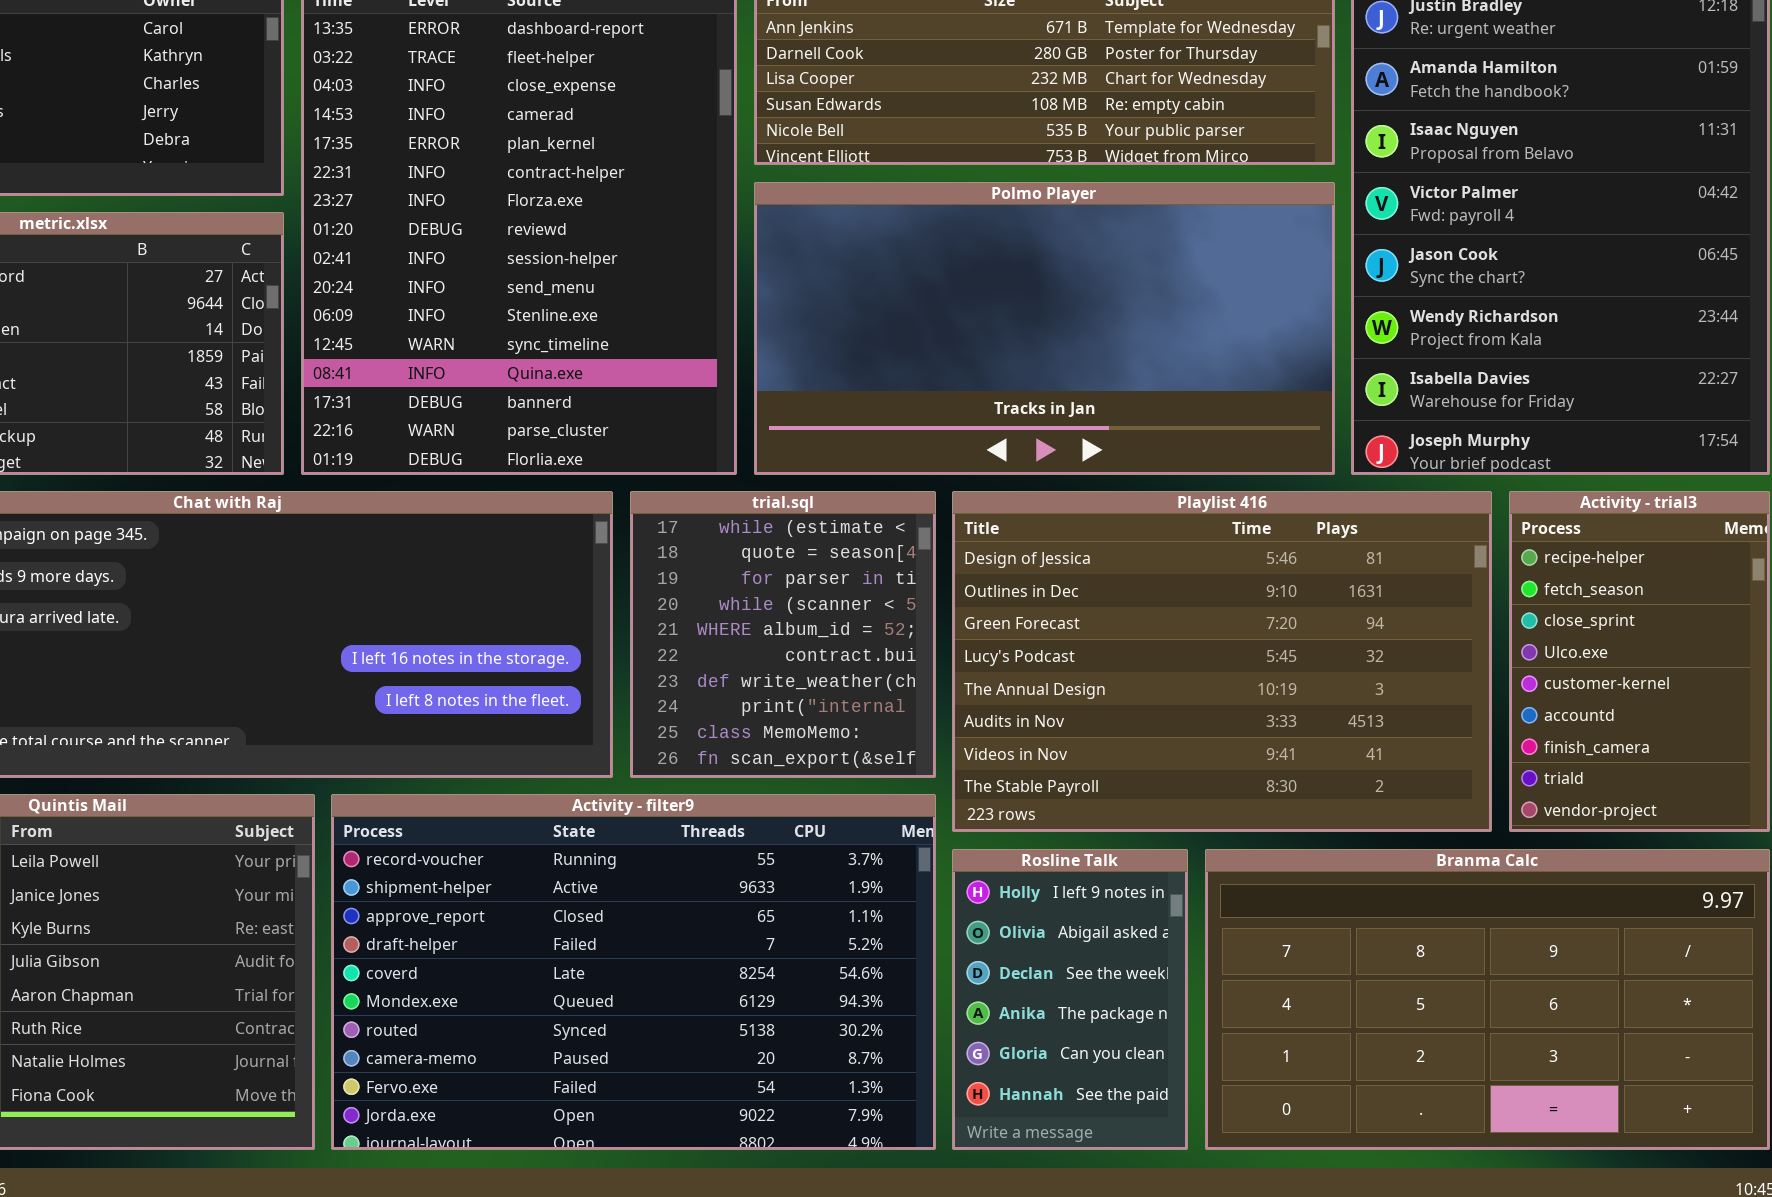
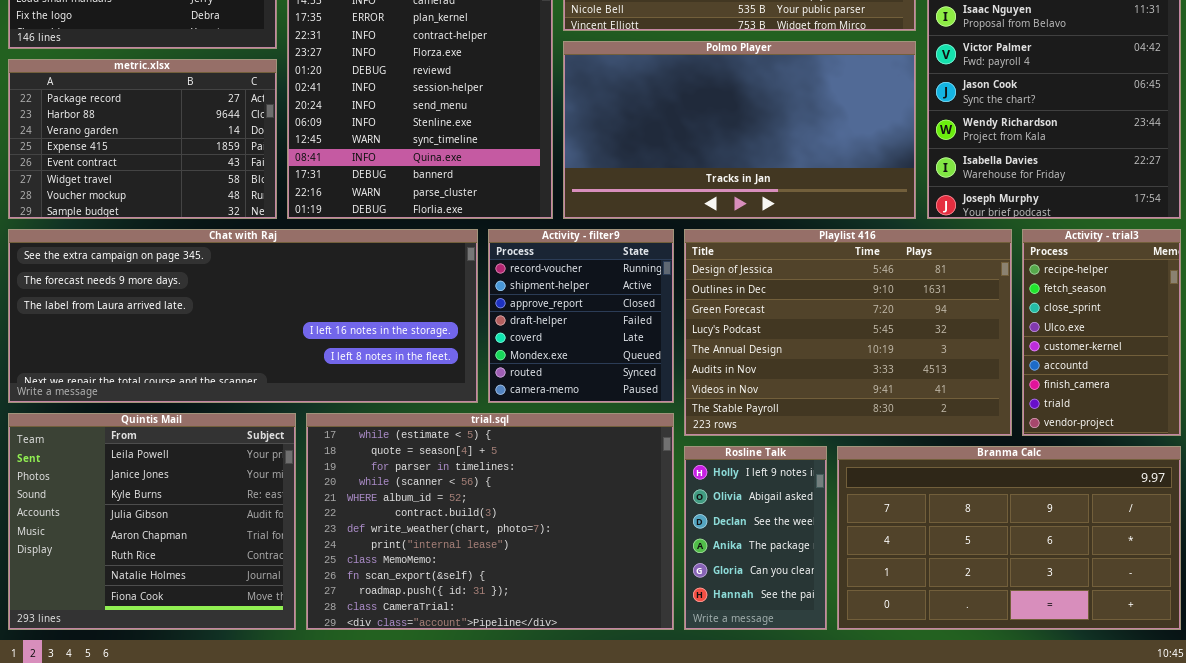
trial.sql: [630,491,936,778] -> [306,413,674,630], moved, resized
Activity - filter9: [331,794,936,1150] -> [488,229,674,403], moved, resized

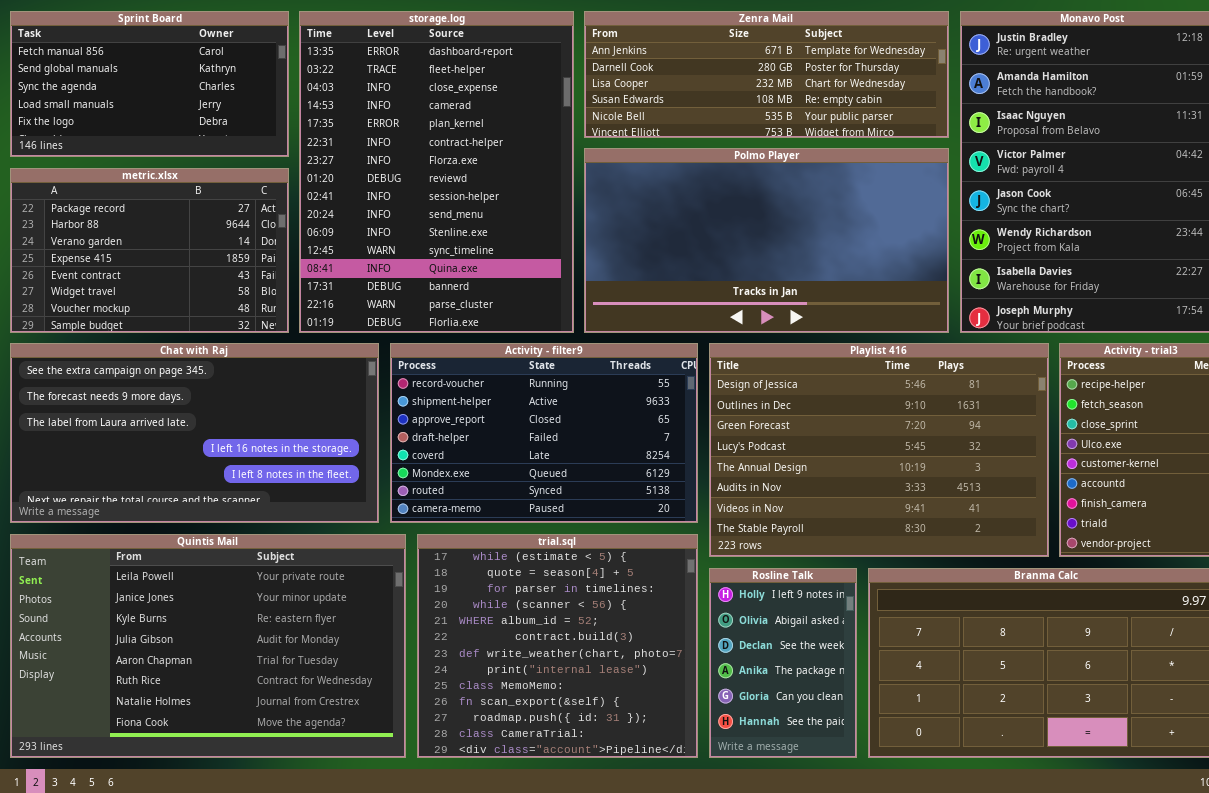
Chat with Raj: [8,229,478,403] -> [10,343,379,523], resized
Activity - filter9: [488,229,674,403] -> [390,343,698,523], resized
Quintis Mail: [8,413,296,630] -> [10,534,406,758], resized
trial.sql: [306,413,674,630] -> [417,534,698,758], resized

